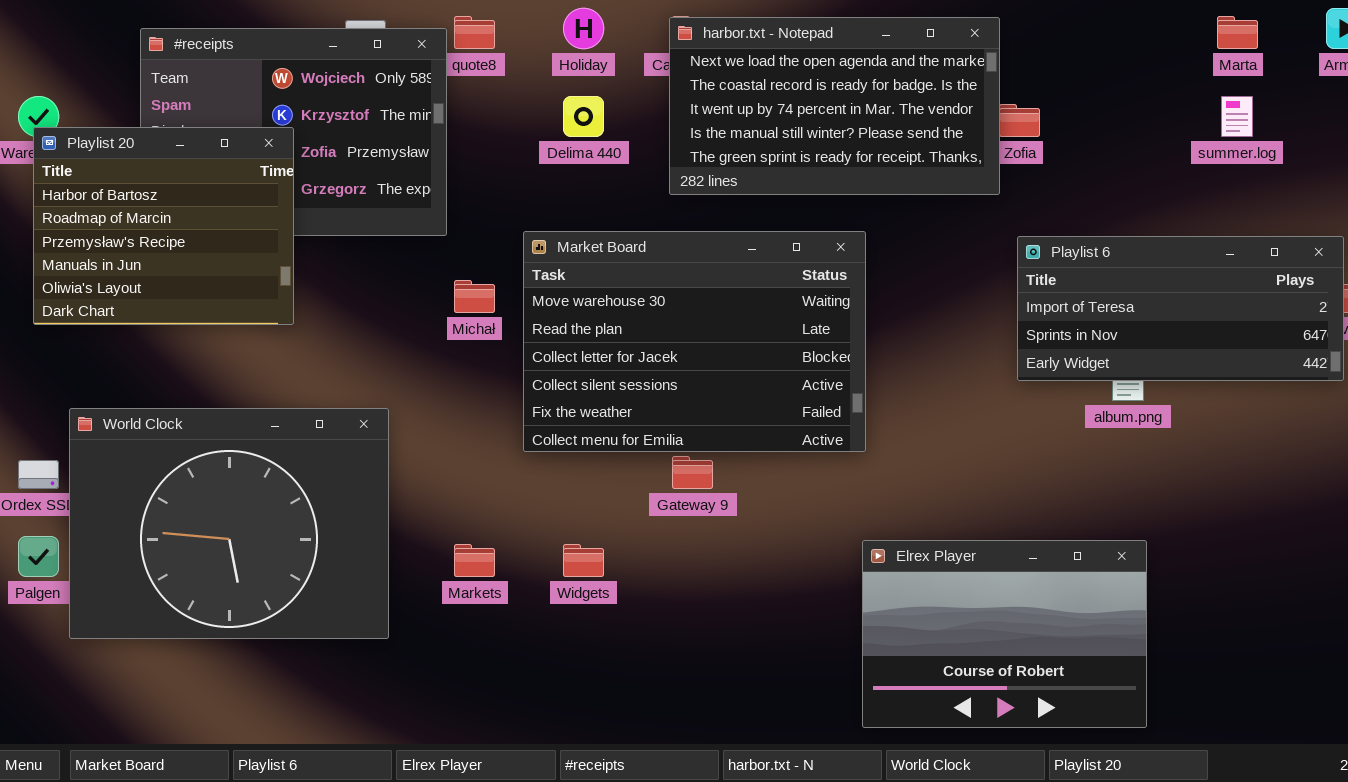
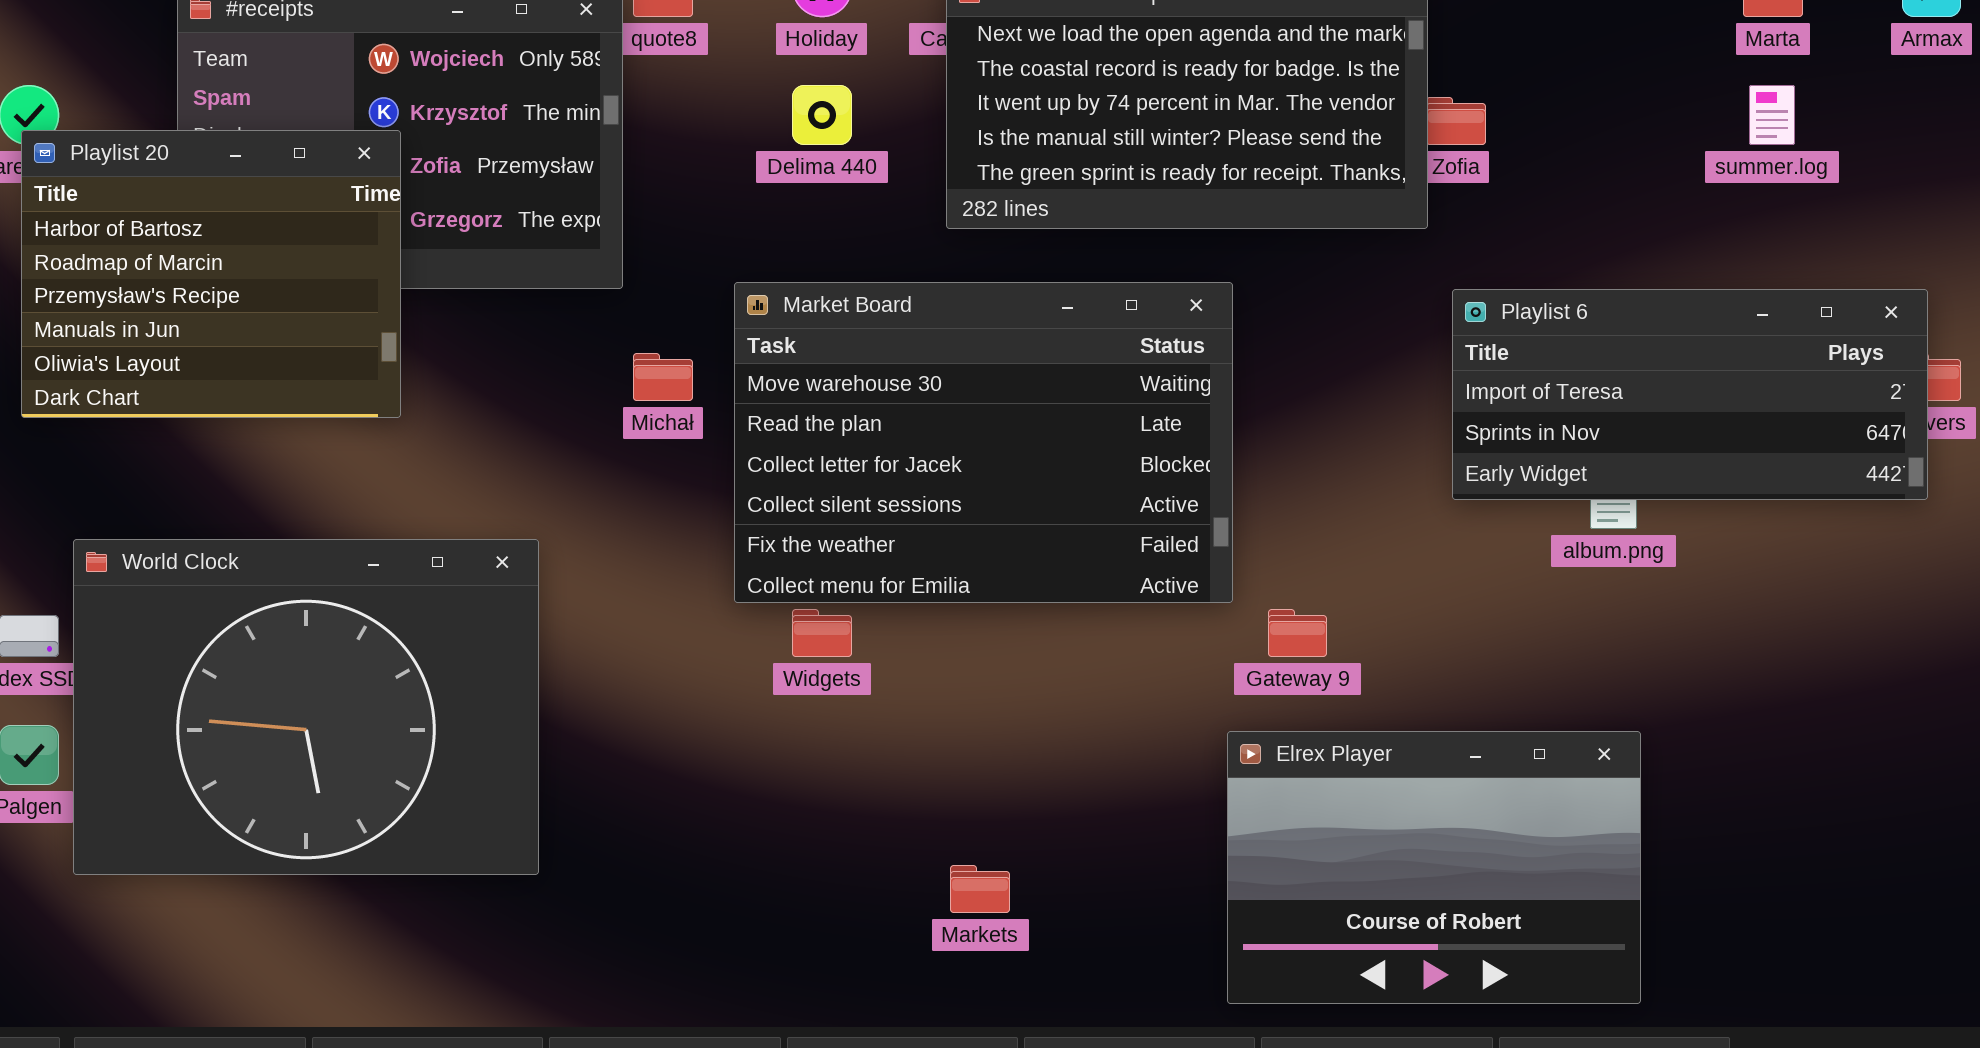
Gateway 9: [672,456,713,489] -> [1268,609,1327,657], moved
Markets: [454,544,495,577] -> [950,865,1010,913], moved
Widgets: [563,544,604,577] -> [792,609,852,657], moved

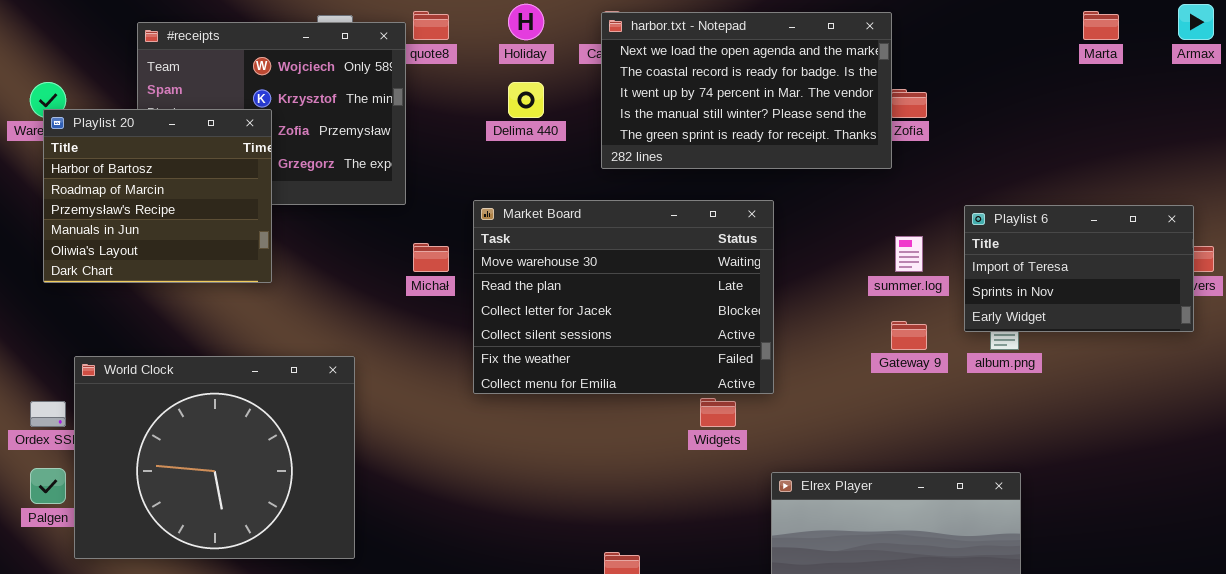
summer.log: [1749,85,1795,145] -> [895,236,923,272], moved
Playlist 6: [1452,289,1928,500] -> [964,205,1194,332], resized
Widgets: [792,609,852,657] -> [700,398,736,427], moved
Gateway 9: [1268,609,1327,657] -> [891,321,927,350], moved

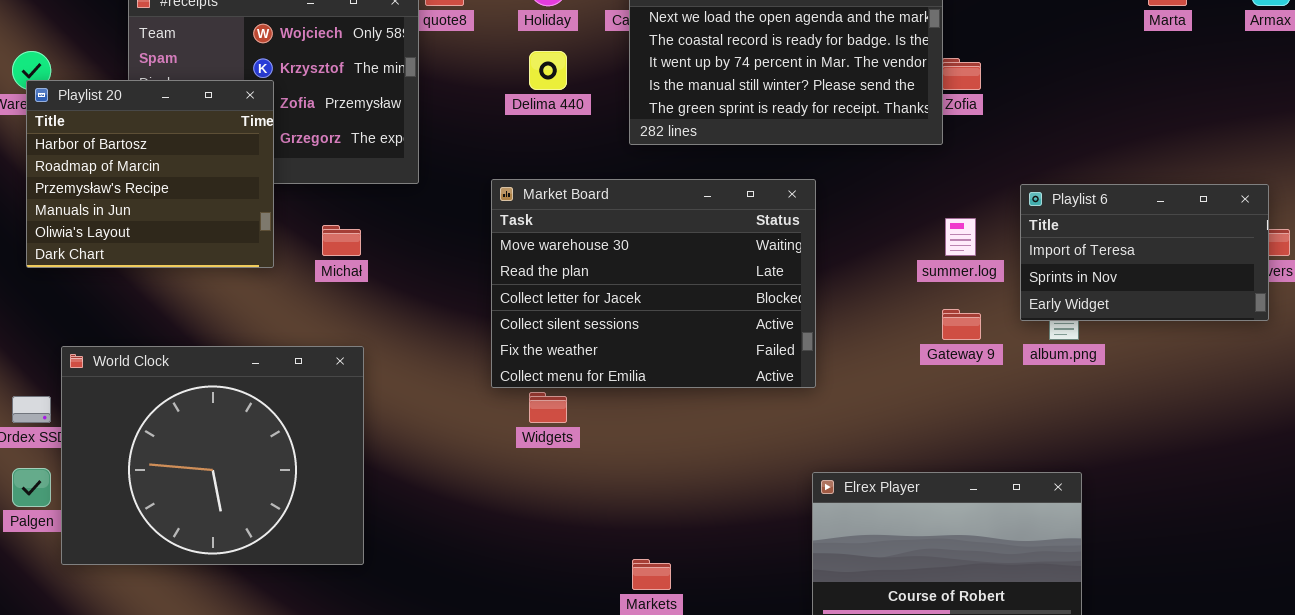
Michał: [413,243,449,272] -> [322,225,361,256], moved
Widgets: [700,398,736,427] -> [529,392,567,423], moved

